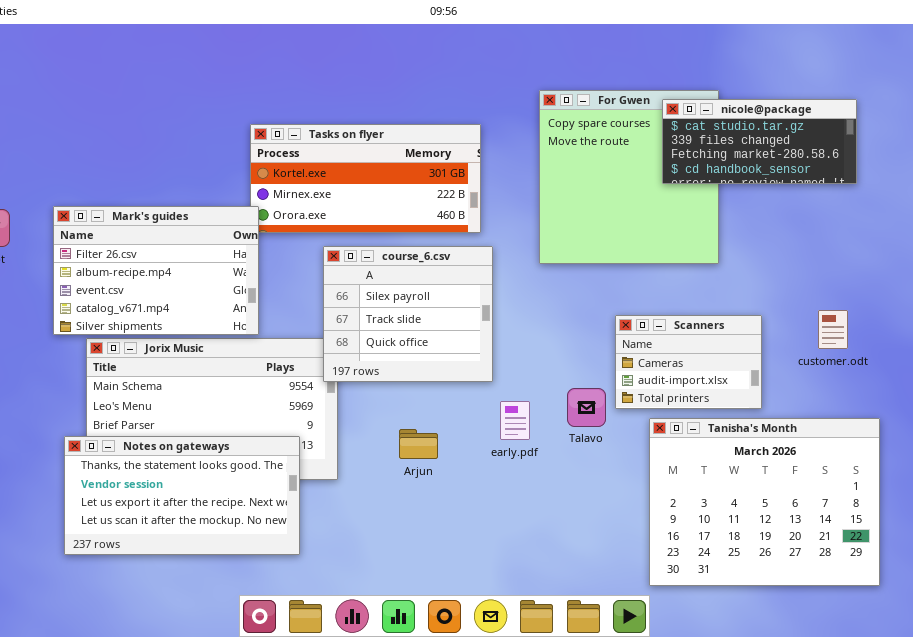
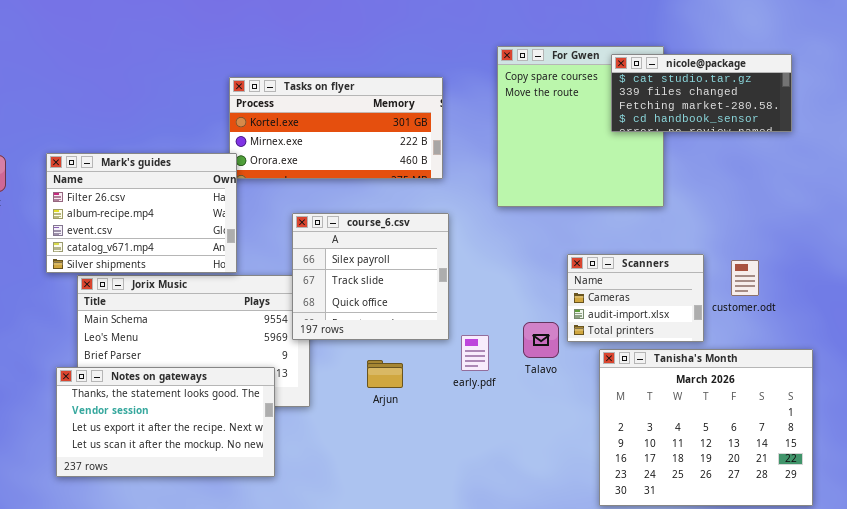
course_6.csv: [323,246,493,382] -> [292,213,449,340], moved
customer.odt: [818,310,848,349] -> [731,260,759,296], moved

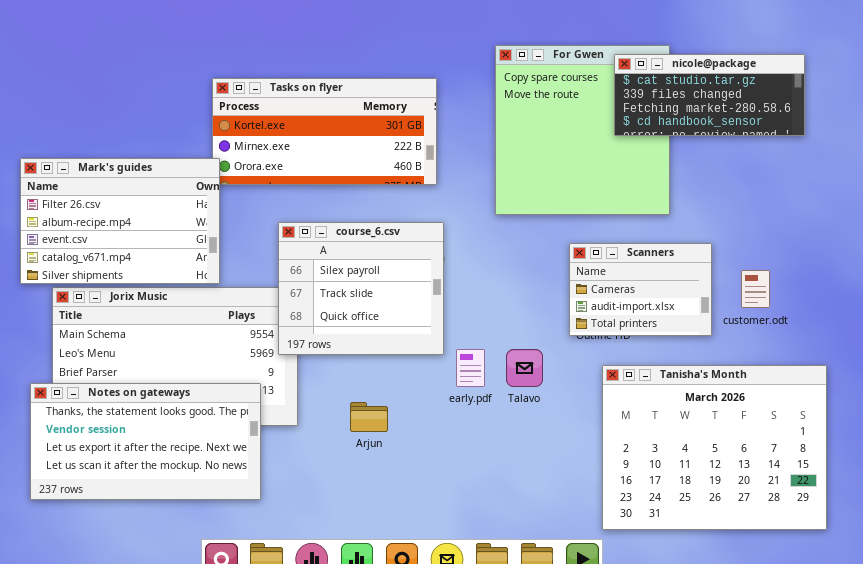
Scanners: [567,254,704,342] -> [569,243,712,336], moved
Talavo: [523,322,559,358] -> [506,349,543,387], moved
Arjun: [367,360,403,388] -> [350,402,388,432], moved

